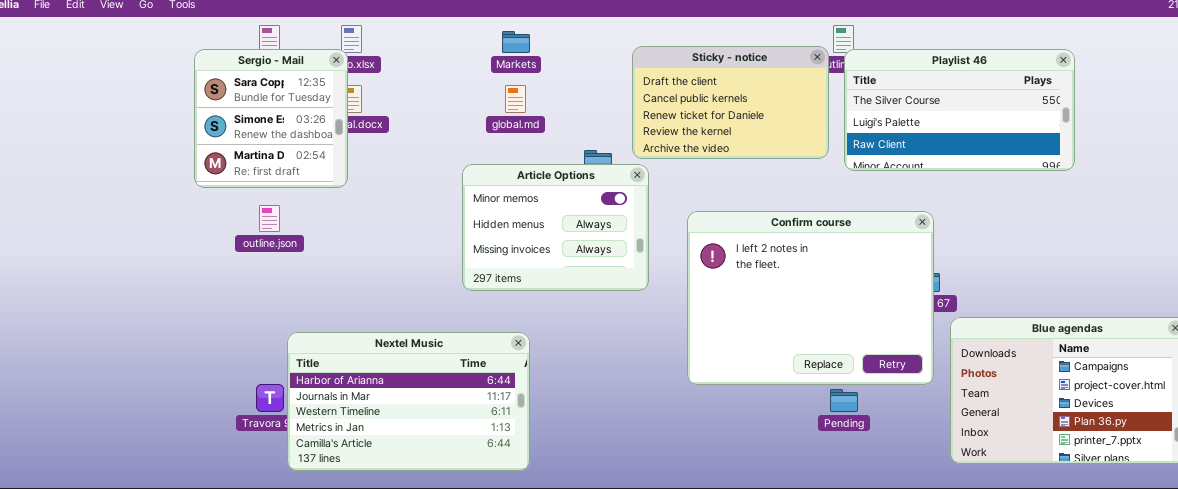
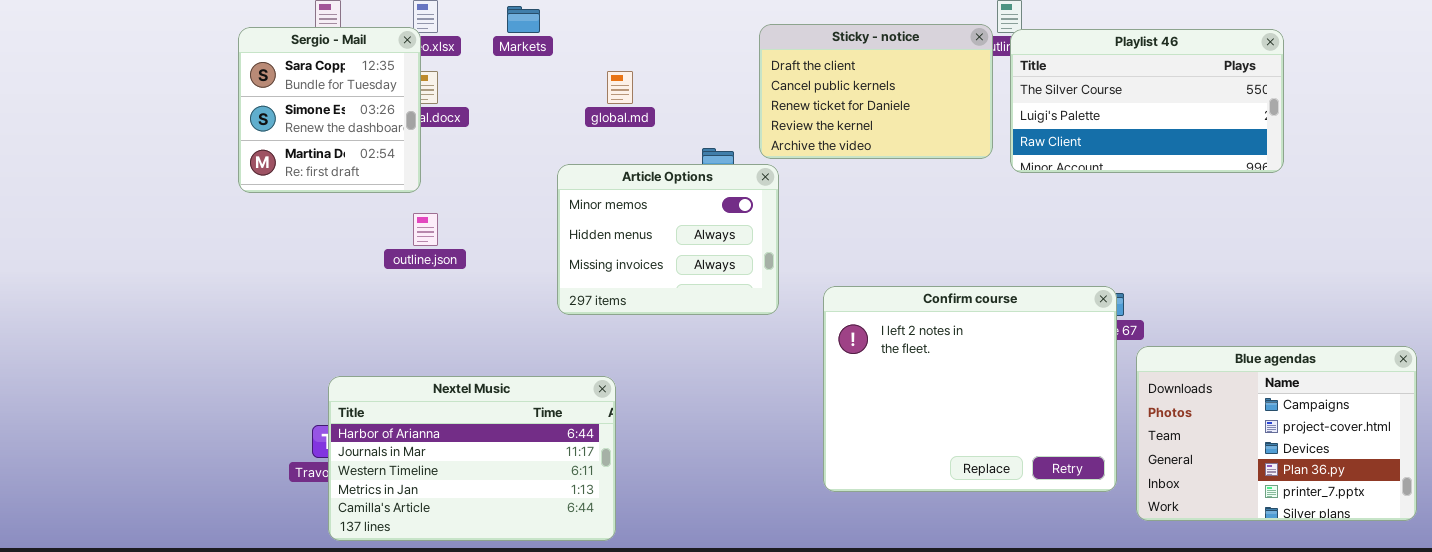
Markets: [502,31,530,53] -> [507,6,540,33], moved
outline.json: [259,205,280,232] -> [413,213,438,246], moved
Confirm course: [687,211,934,385] -> [823,286,1117,492], moved
Nextel Music: [287,332,530,471] -> [328,376,616,541], moved

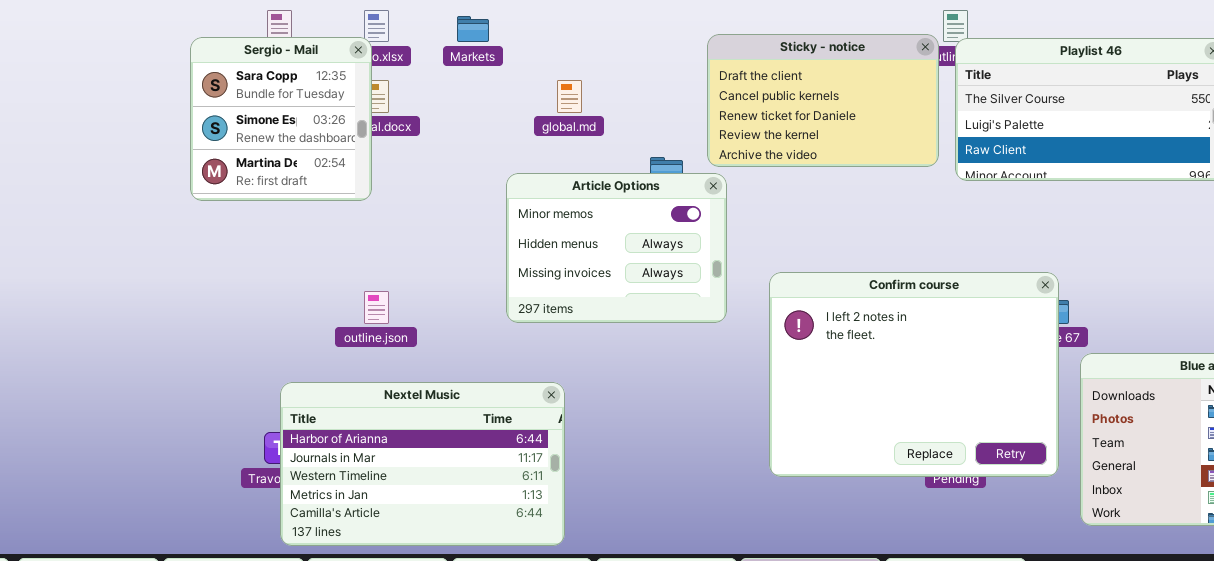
outline.json: [413,213,438,246] -> [364,291,389,324], moved
Confirm course: [823,286,1117,492] -> [769,272,1059,477], moved

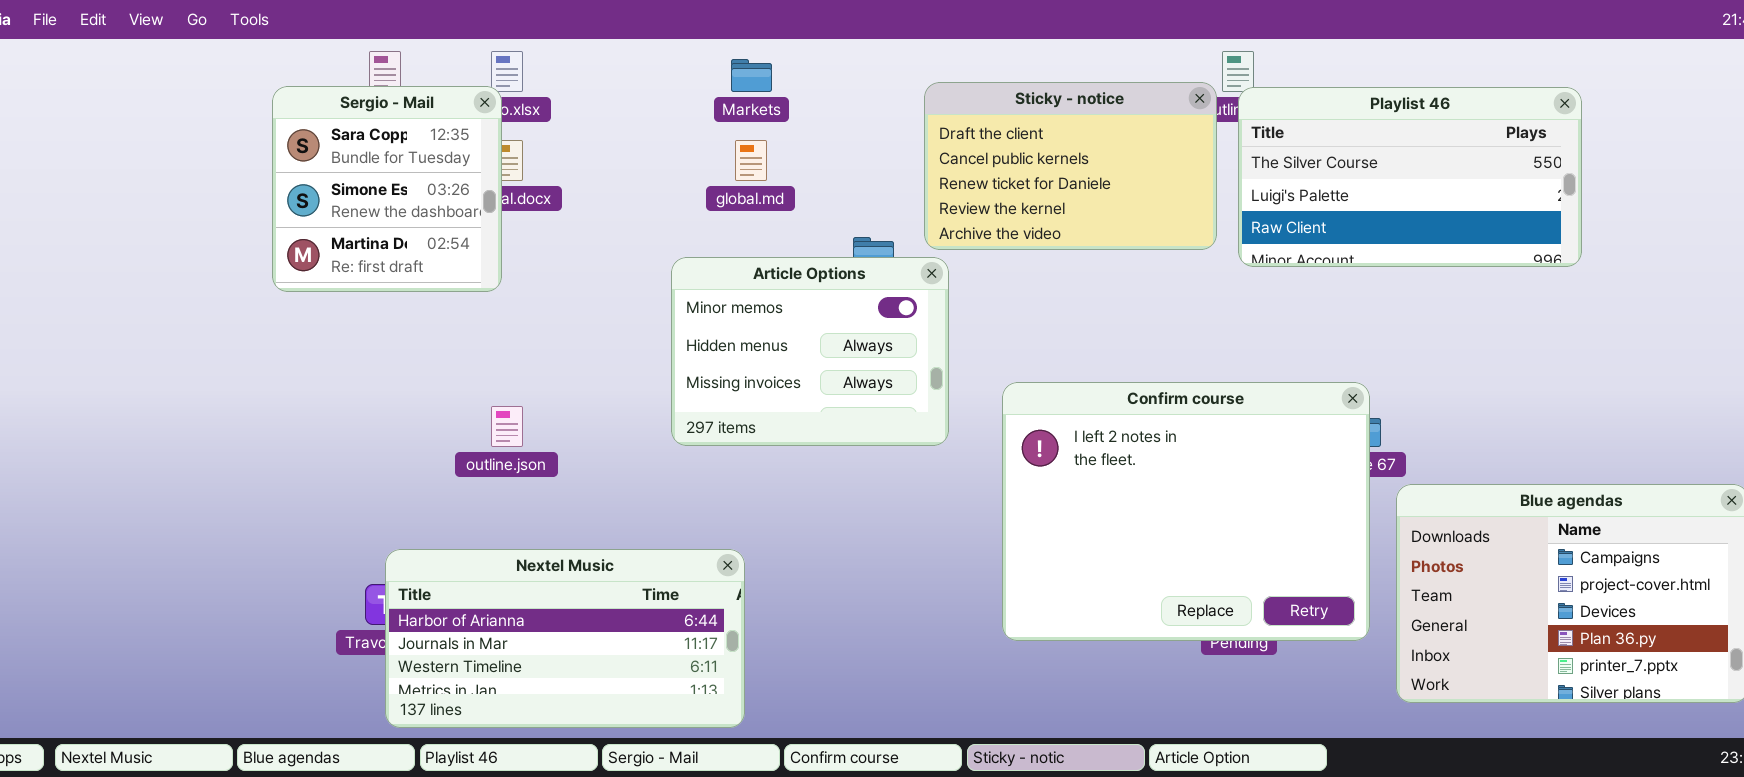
Markets: [457,16,489,42] -> [731,59,772,92], moved
Nextel Music: [280,382,565,546] -> [385,549,745,728], resized

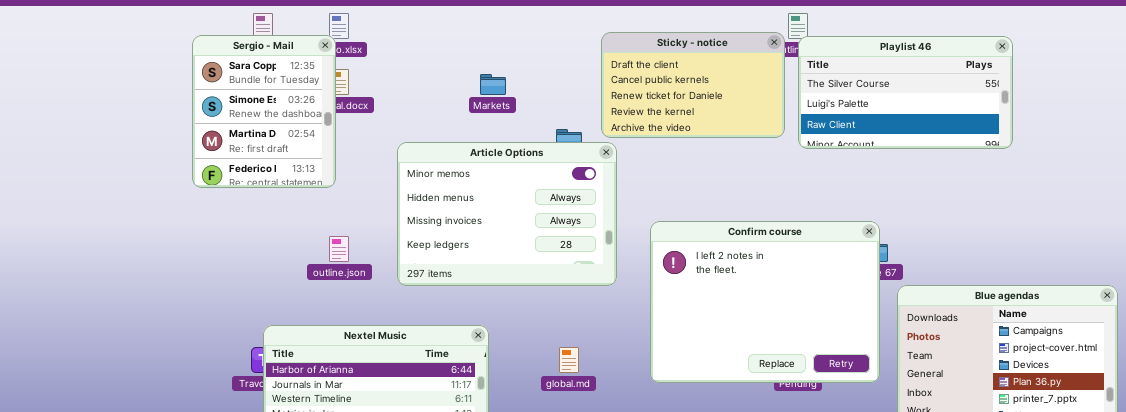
Markets: [731,59,772,92] -> [480,74,506,95], moved
Sergio - Mail: [272,86,502,292] -> [192,35,336,188], resized
global.md: [735,140,767,181] -> [559,347,579,373], moved
Article Options: [671,257,949,446] -> [397,142,617,286], resized

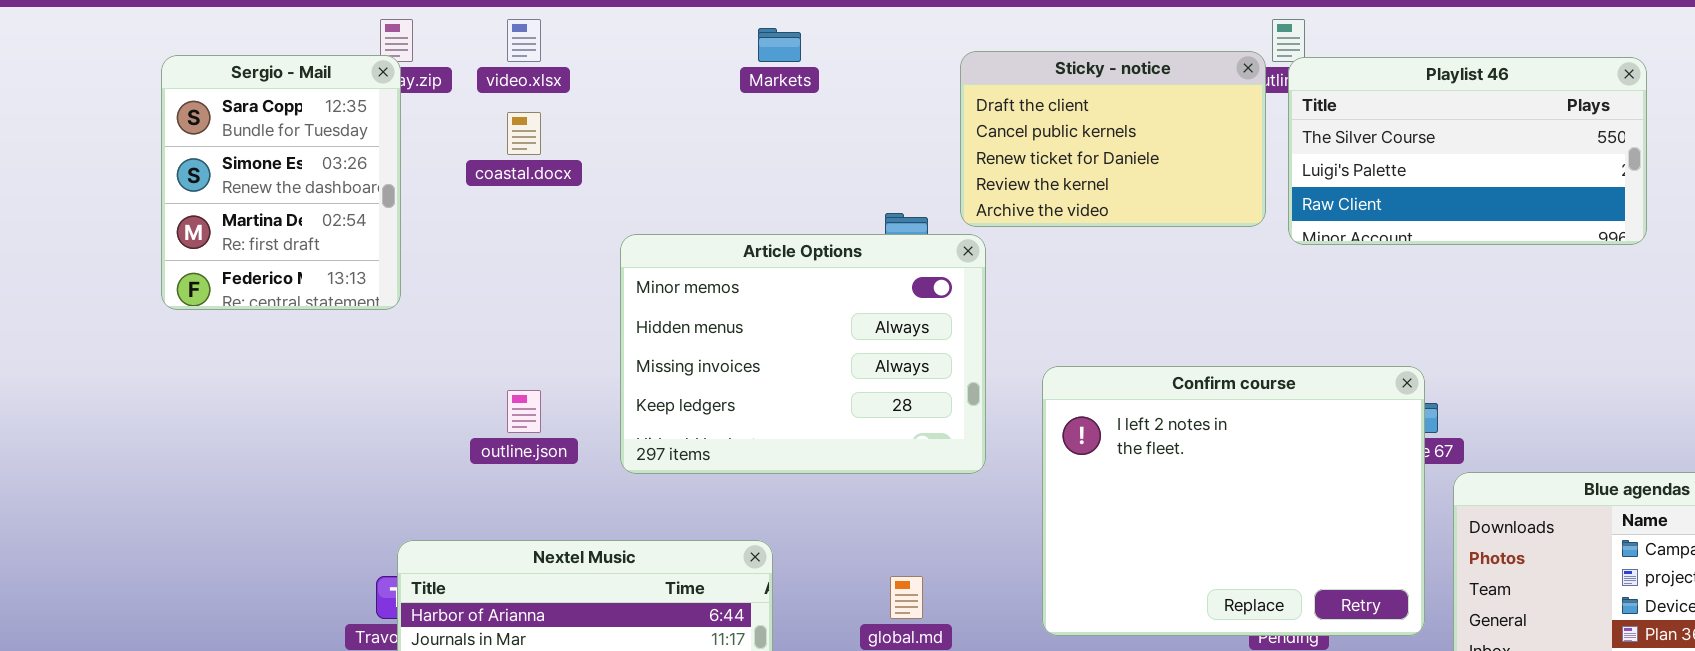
Sergio - Mail: [192,35,336,188] -> [161,55,401,310], moved
Markets: [480,74,506,95] -> [758,28,801,62], moved

